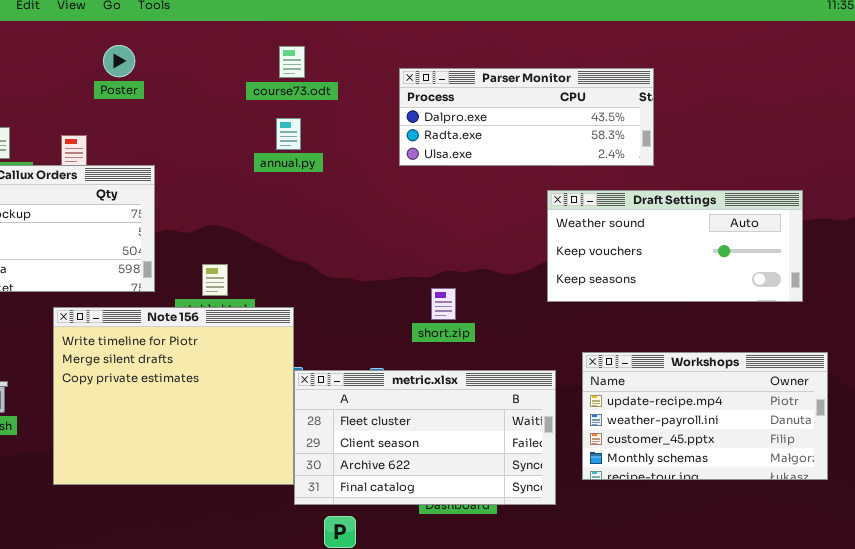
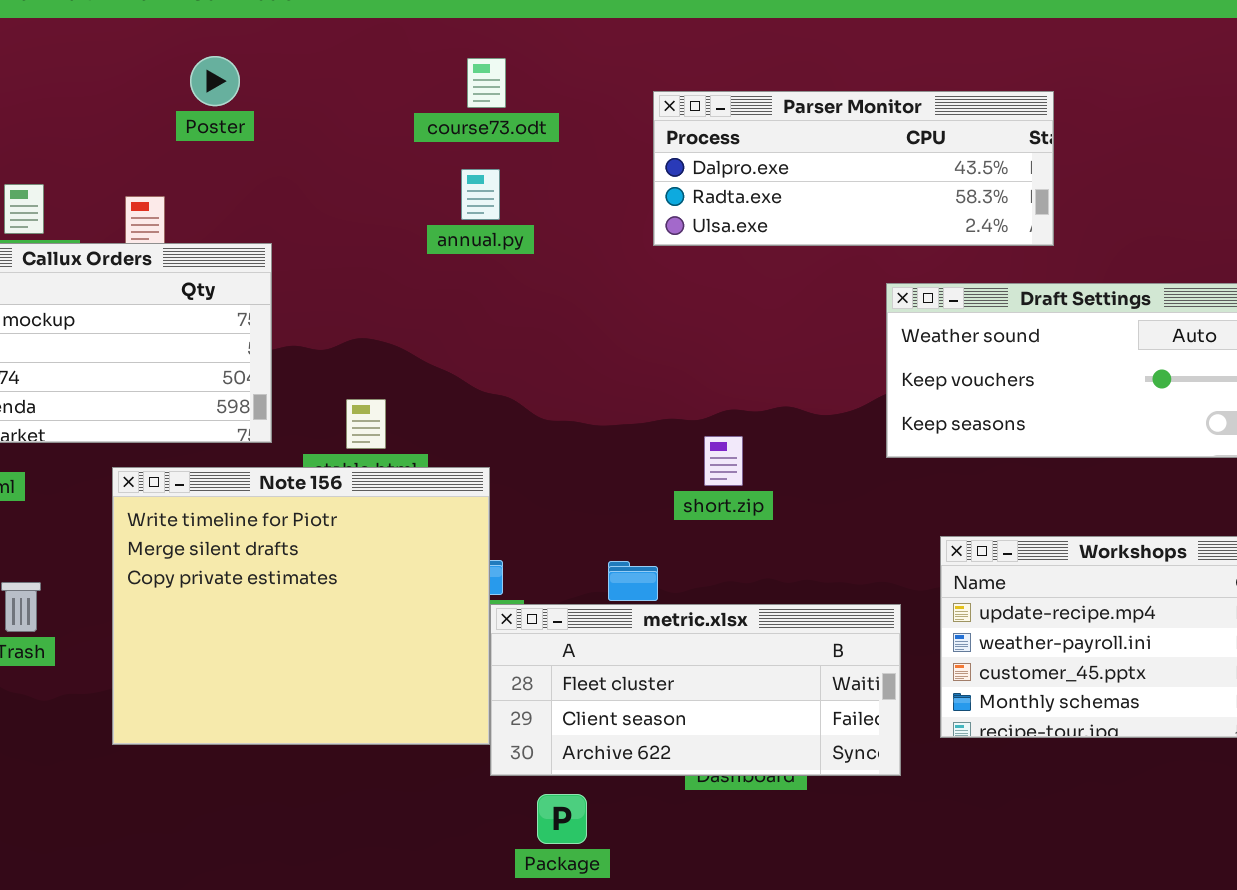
metric.xlsx: [294,370,556,505] -> [490,604,901,776], resized

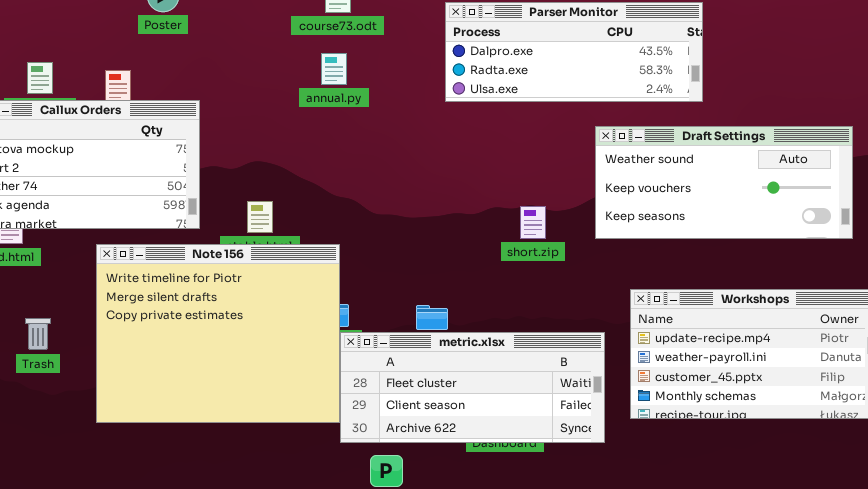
short.zip: [704,436,743,486] -> [520,206,546,239], moved

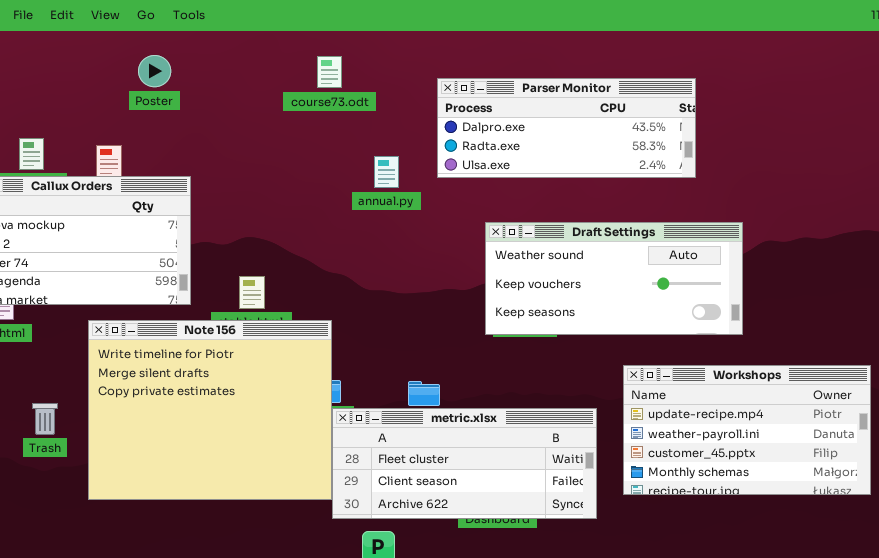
annual.py: [321,53,347,85] -> [374,156,399,188], moved
Draft Settings: [595,126,853,239] -> [485,222,743,335], moved
Trash: [25,318,51,350] -> [32,403,58,435], moved

